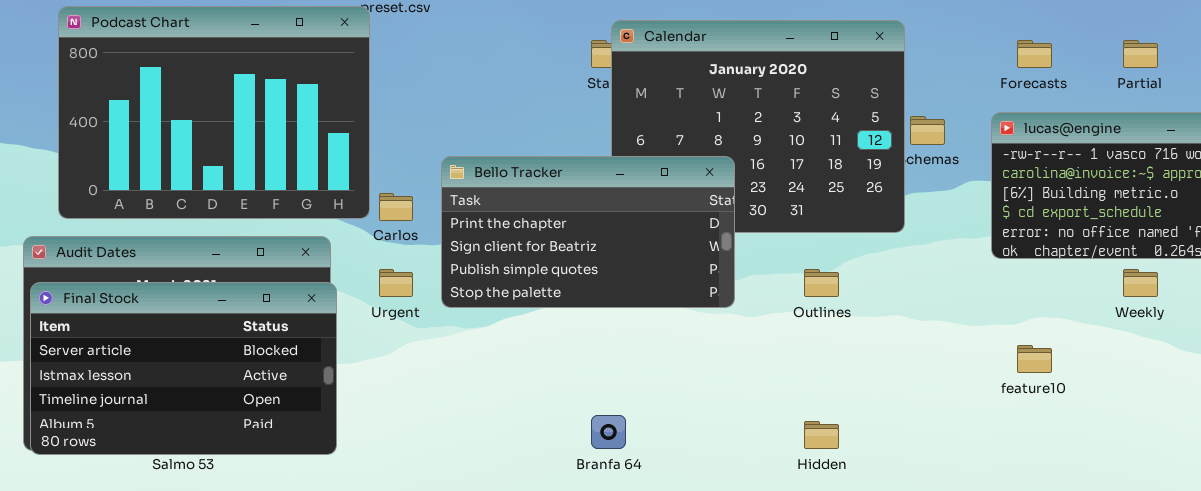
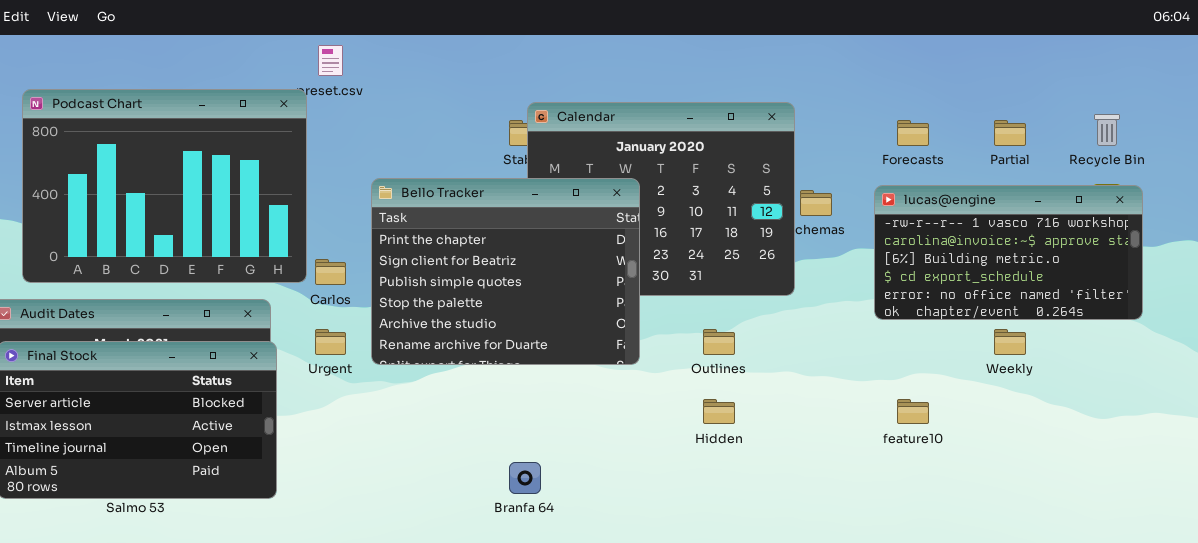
Bello Tracker: [441,156,735,308] -> [371,178,640,365], resized
Hidden: [804,421,839,449] -> [703,399,735,424], moved

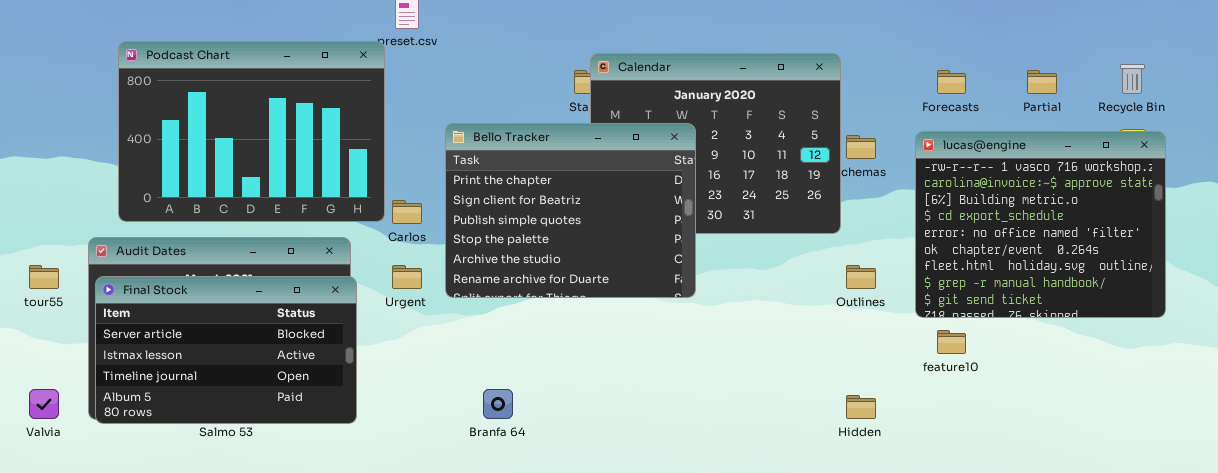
lucas@engine: [874,185,1143,320] -> [915,131,1166,318], resized
Outlines: [703,329,735,355] -> [846,265,876,289], moved
Hidden: [703,399,735,424] -> [846,395,876,419], moved
Branfa 64: [509,462,541,494] -> [483,389,513,419], moved

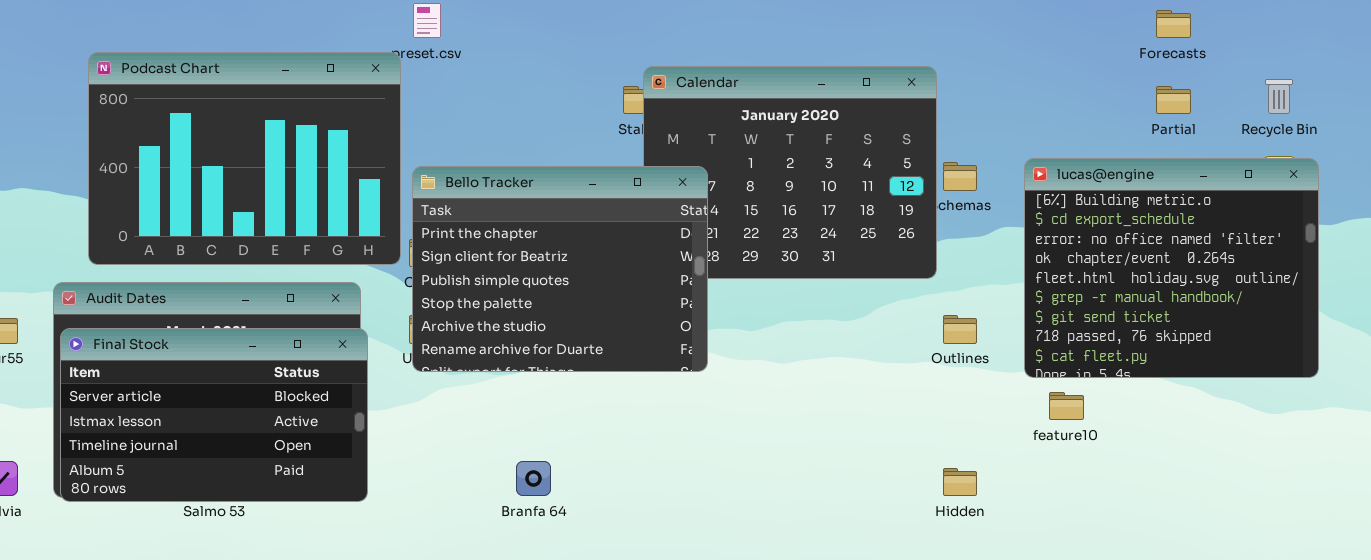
Forecasts: [937,70,966,94] -> [1156,10,1191,38], moved
Bello Tracker: [445,123,696,298] -> [412,166,708,372], moved
lucas@engine: [915,131,1166,318] -> [1024,158,1319,378], scrolled down 2 rows

